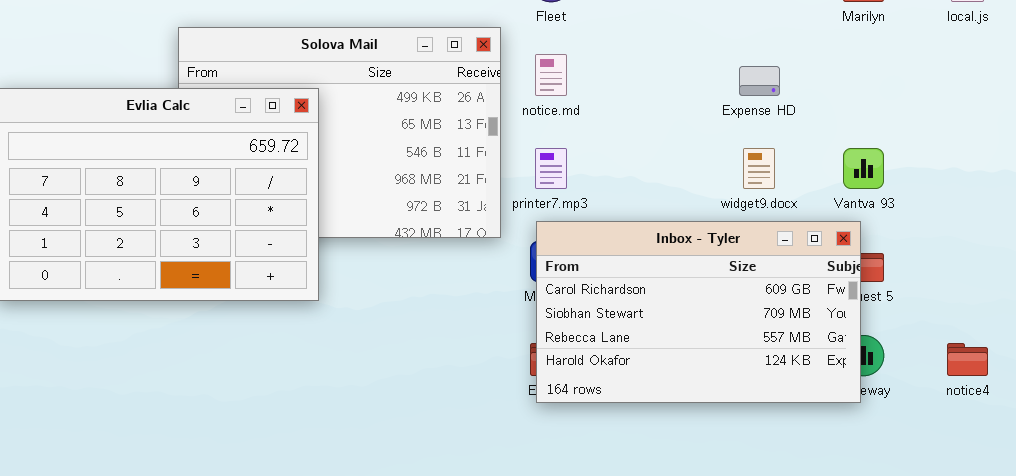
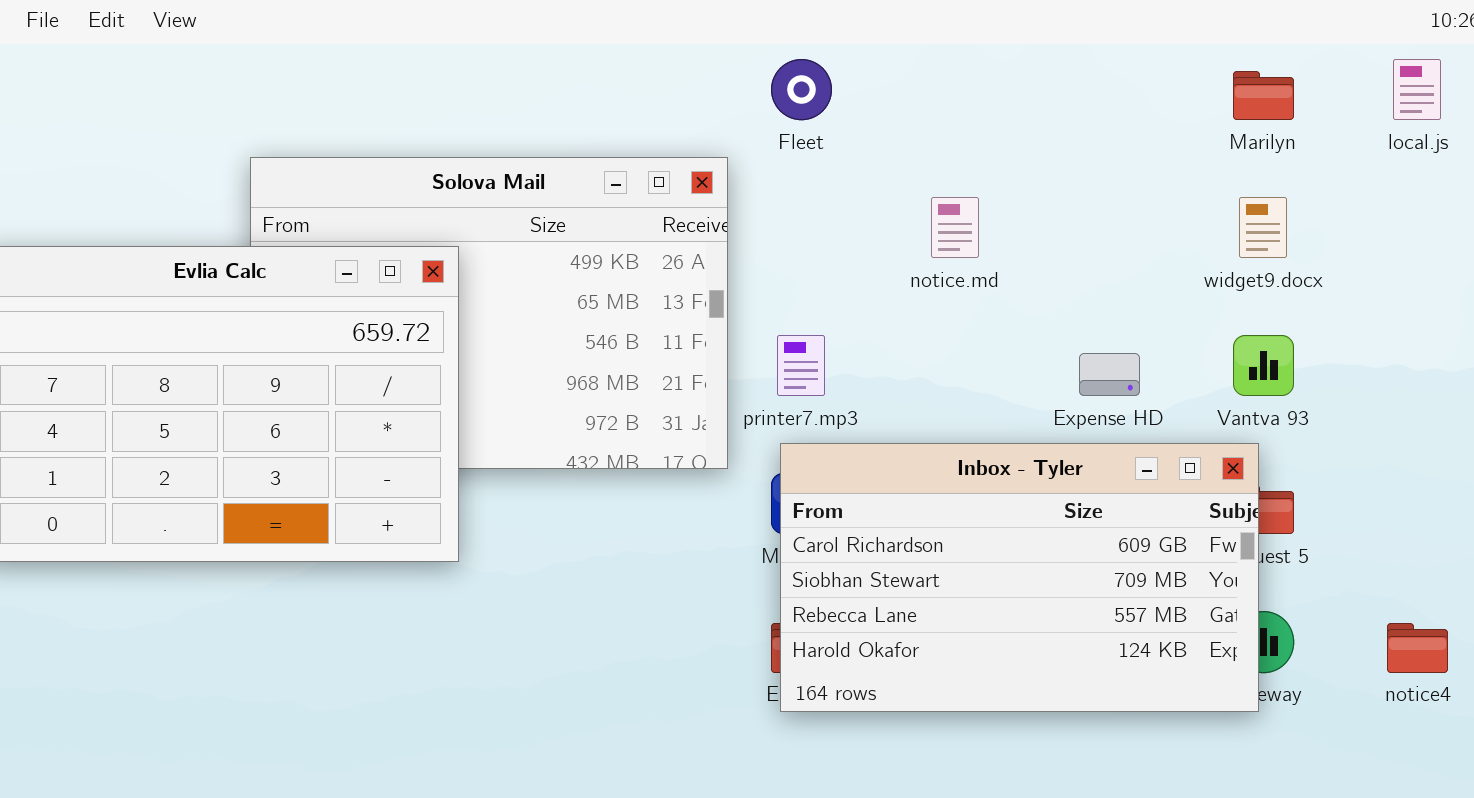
notice.md: [535,54,567,96] -> [931,197,979,258], moved
Expense HD: [739,66,780,96] -> [1079,353,1140,396], moved
widget9.docx: [743,148,775,189] -> [1239,197,1287,258], moved

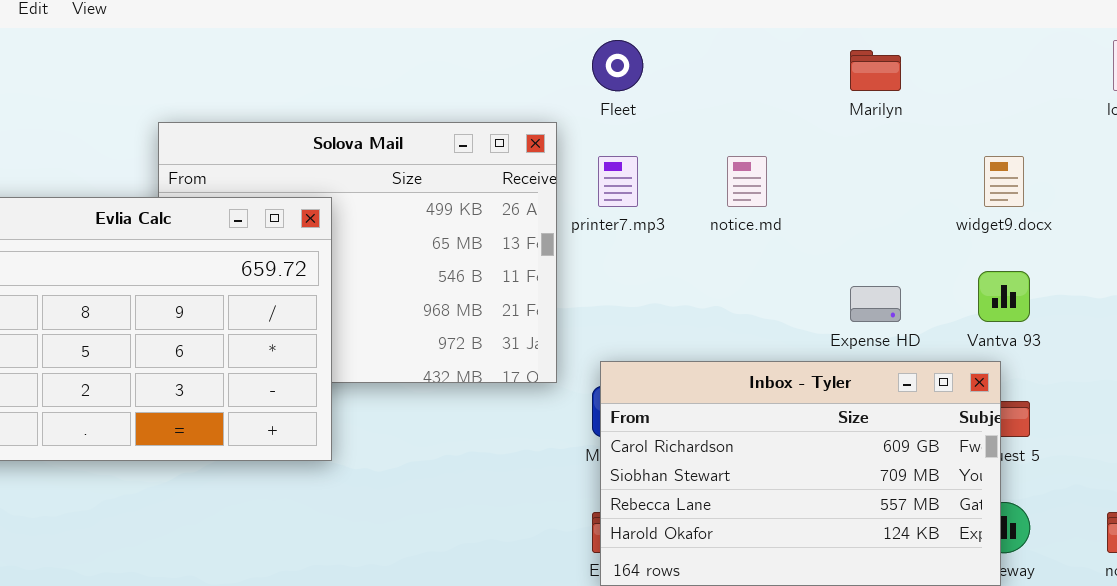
Marilyn: [1233,71,1294,120] -> [850,50,901,91], moved
printer7.mp3: [777,335,825,396] -> [598,156,638,207], moved

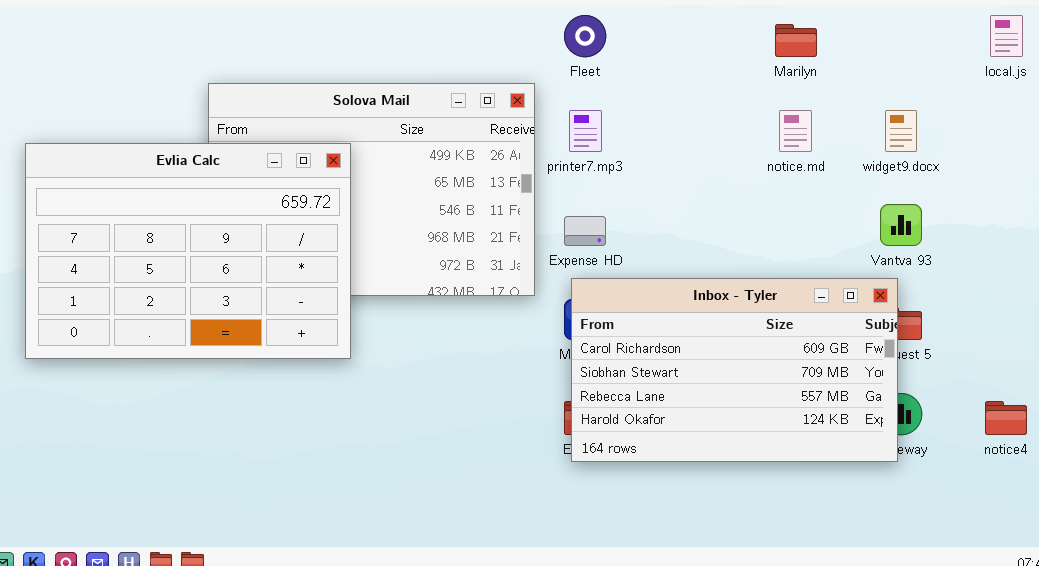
notice.md: [727,156,767,207] -> [779,110,812,152], moved
Expense HD: [850,286,901,322] -> [564,216,606,246], moved

